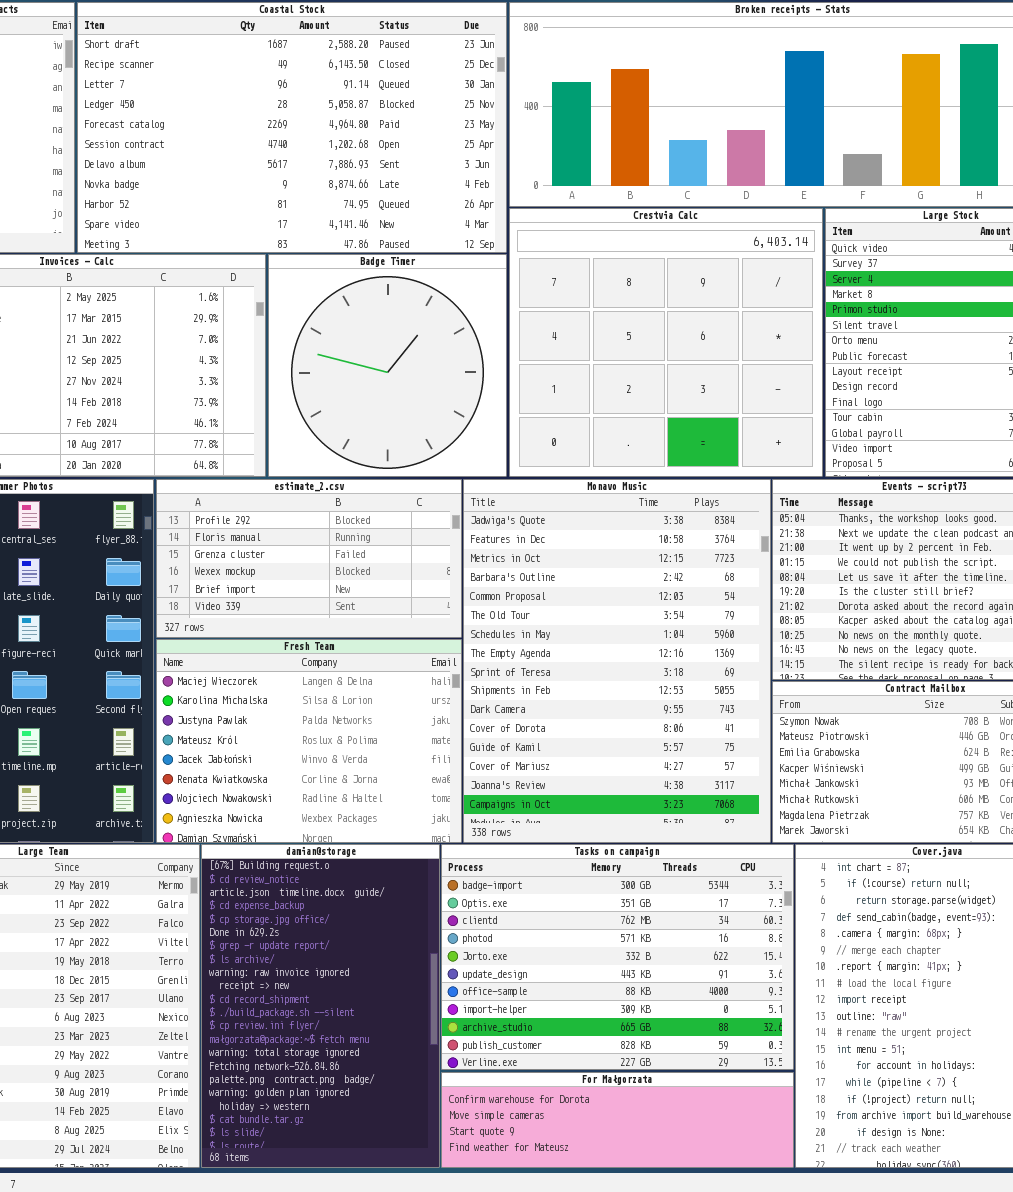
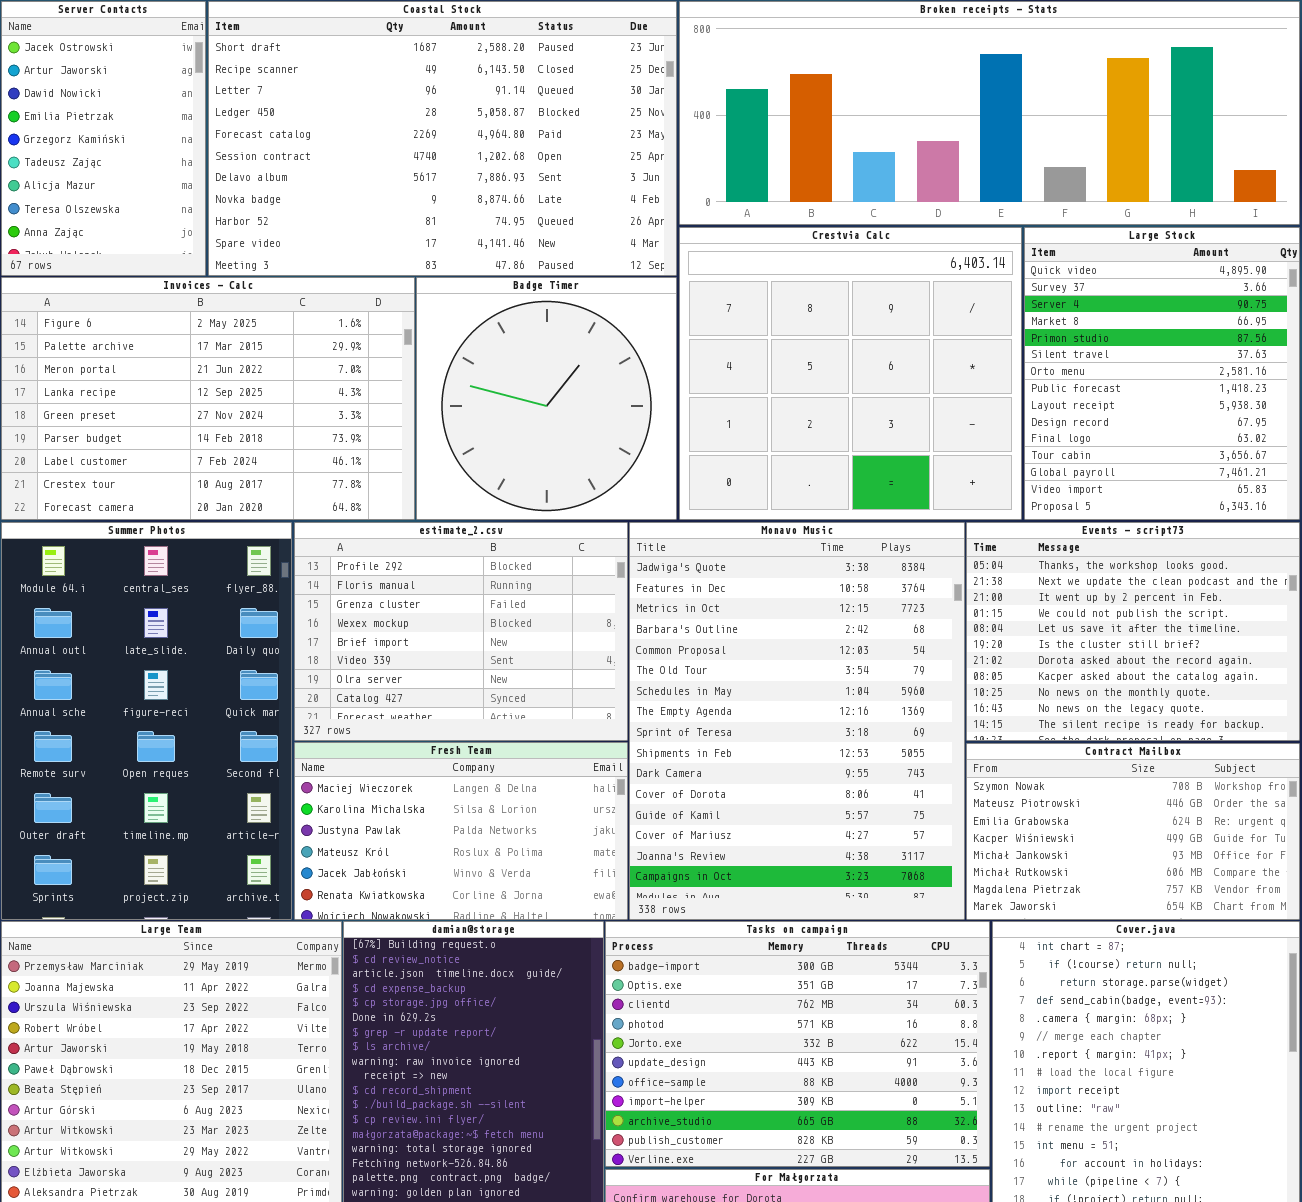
estimate_2.csv: [156,479,462,638] -> [294,522,628,741], resized
Fresh Team: [156,639,462,843] -> [294,742,628,920], resized

